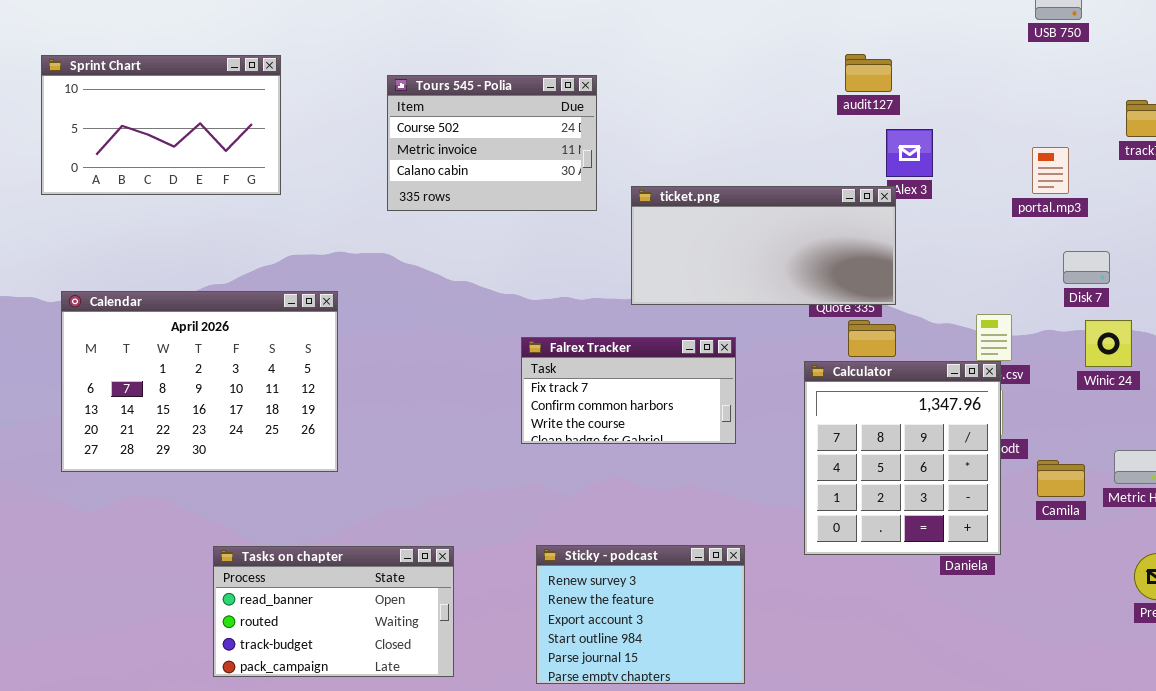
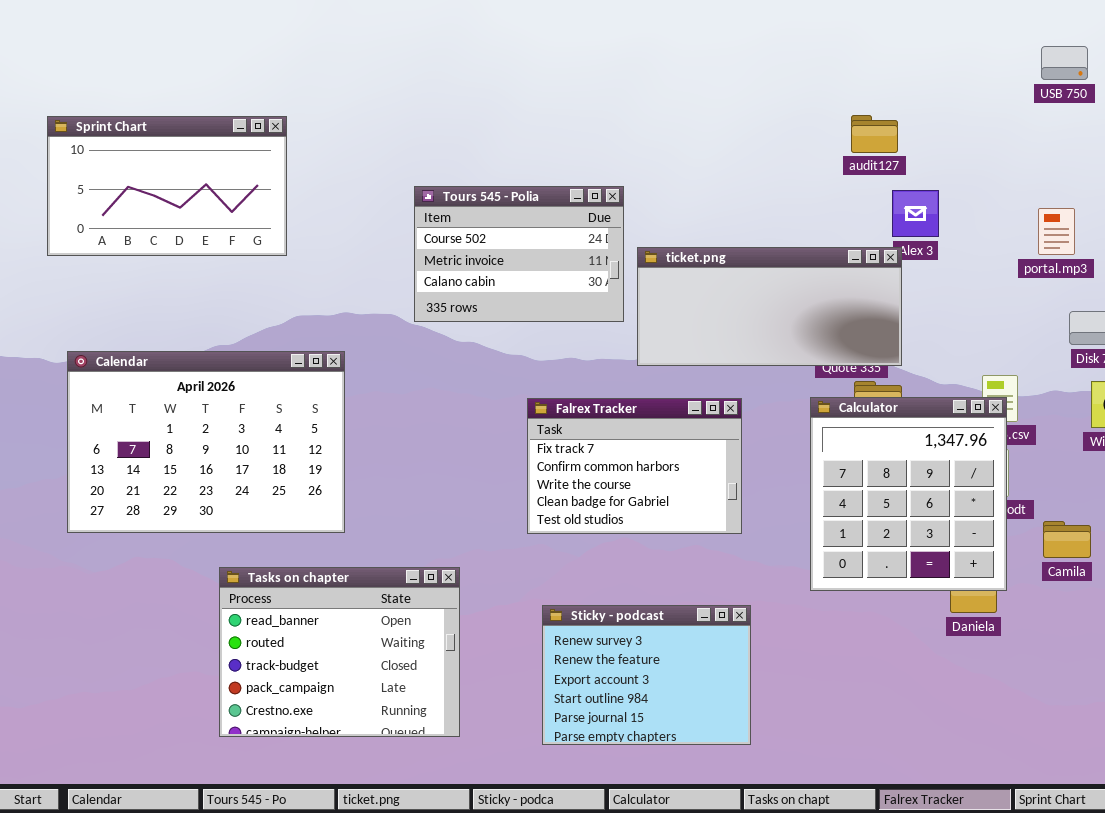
Tours 545 - Polia: [387,75,597,211] -> [414,186,624,322], moved
Falrex Tracker: [521,337,736,444] -> [527,398,742,534], resized
Calculator: [804,361,1001,555] -> [810,397,1007,591], moved
Tasks on chapter: [213,546,454,677] -> [219,567,460,737], resized

